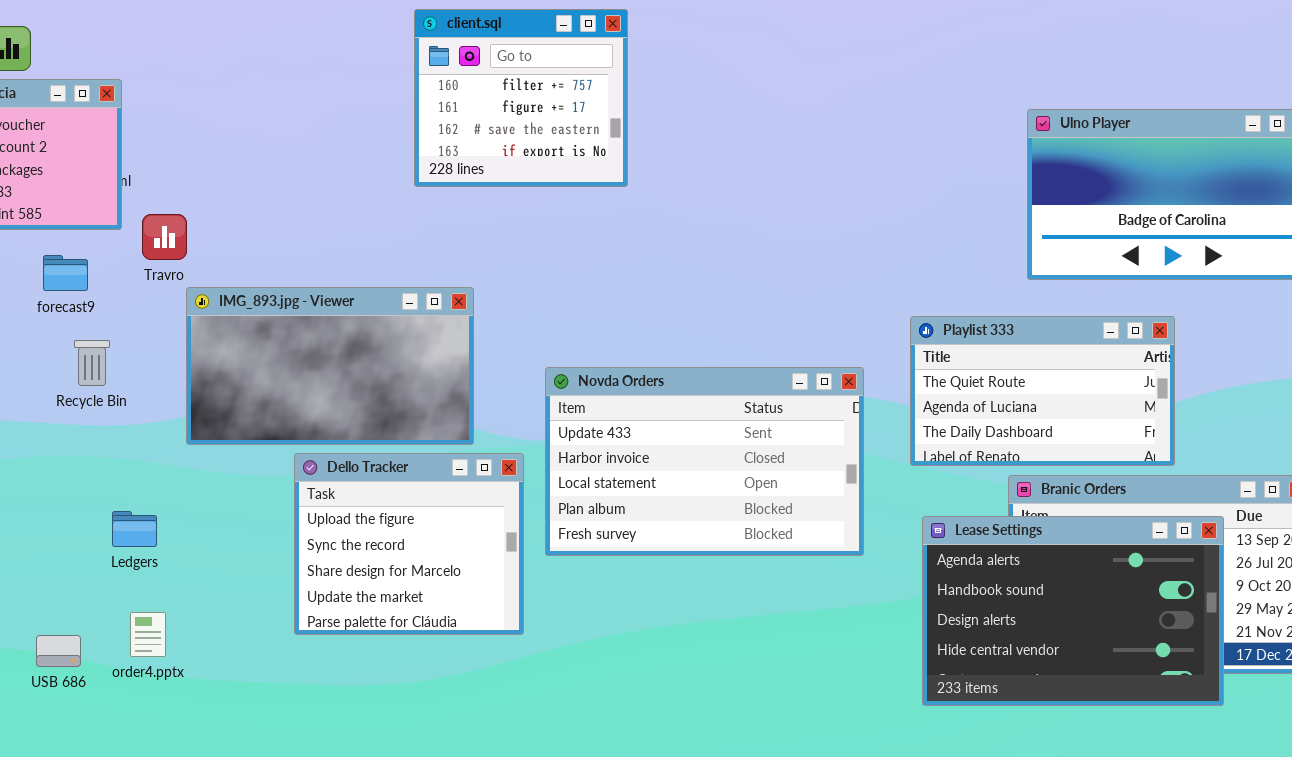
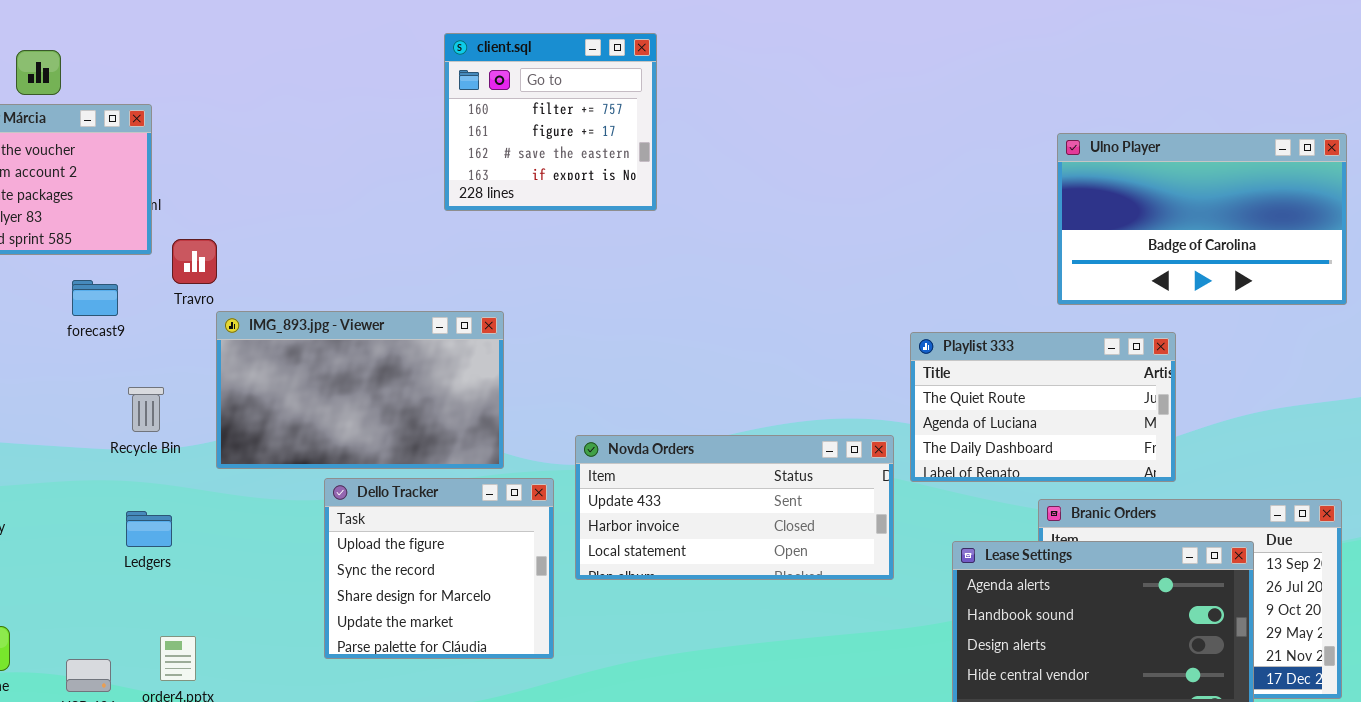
Playlist 333: [910,316,1175,466] -> [910,332,1176,482], moved
Recycle Bin: [74,340,110,386] -> [128,387,164,432], moved
Novda Orders: [545,367,864,556] -> [575,435,894,580], resized
Ledgers: [112,511,157,547] -> [126,511,172,547], moved

